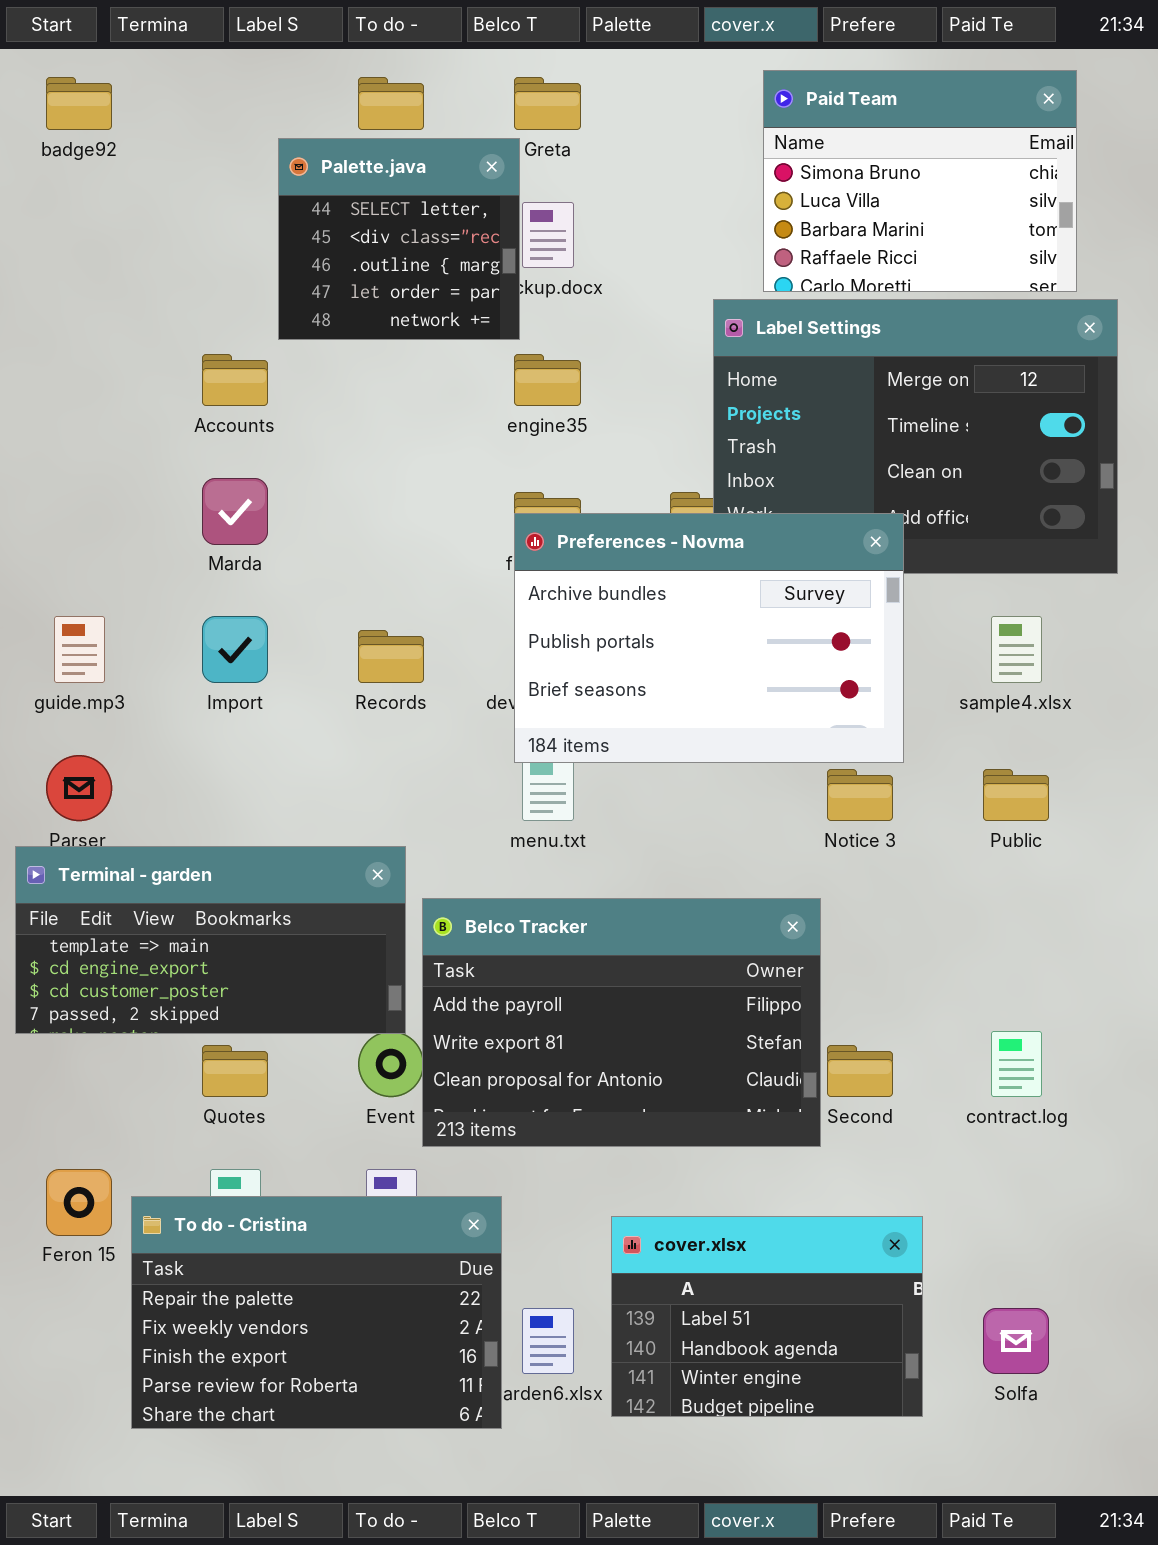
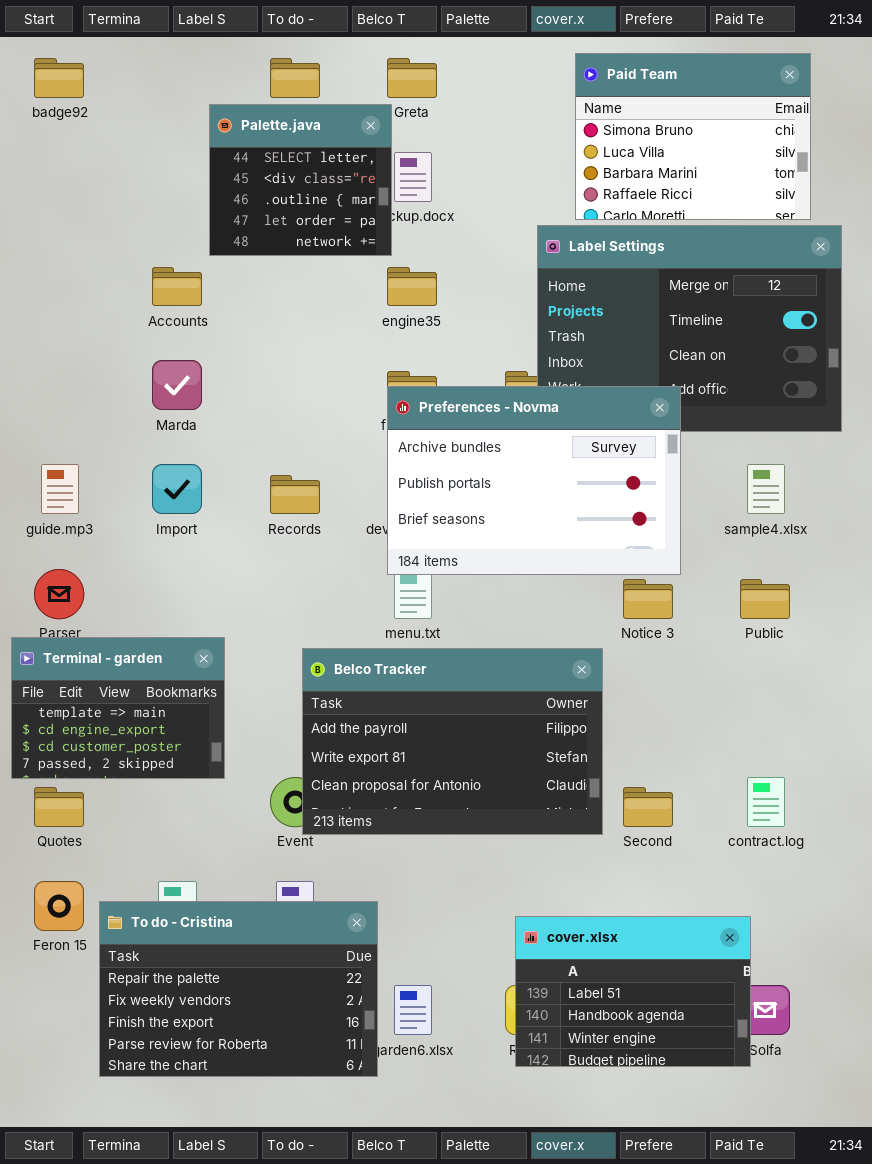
Terminal - garden: [15,846,406,1034] -> [11,637,225,779], resized
Belco Tracker: [422,898,821,1147] -> [302,648,603,835], moved
Quotes: [202,1045,268,1097] -> [34,787,84,827], moved
cover.xlsx: [611,1216,923,1417] -> [515,916,751,1067], moved

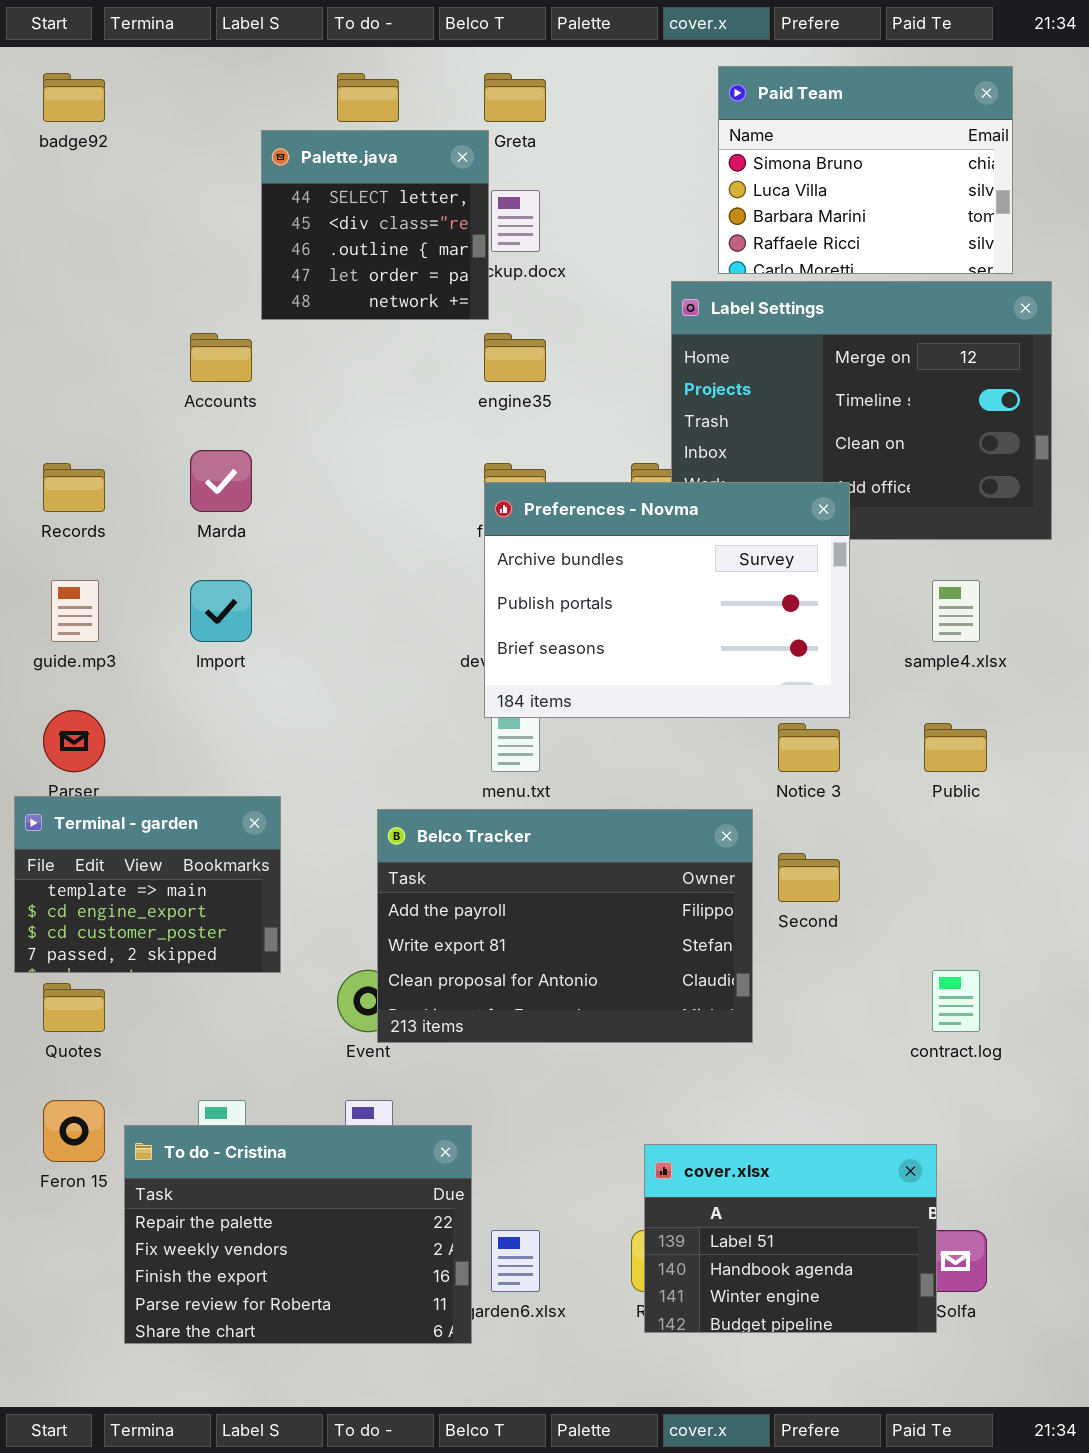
Records: [270,475,320,514] -> [43,463,105,512], moved
Second: [623,787,673,827] -> [778,853,840,902], moved

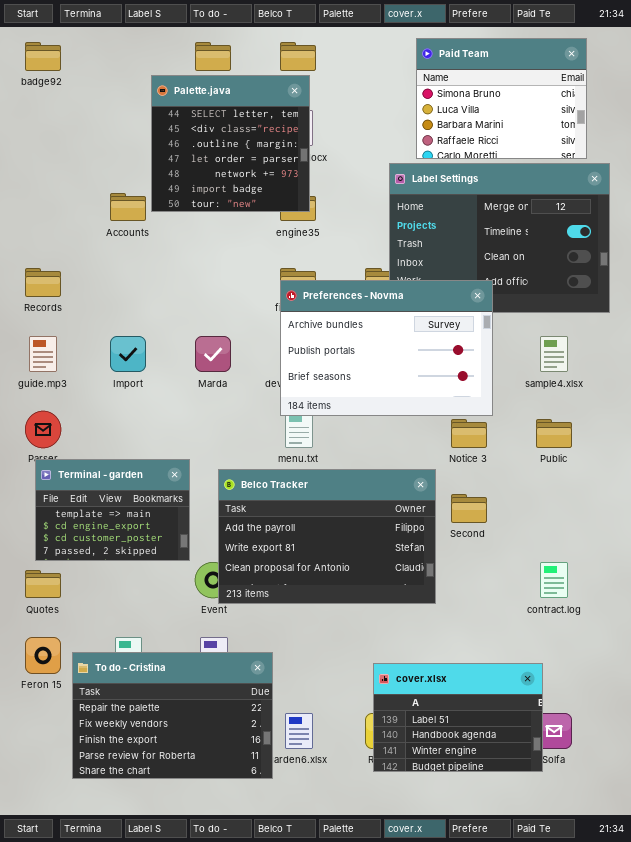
Palette.java: [261,130,489,320] -> [151,75,310,212], resized
Marda: [190,450,252,512] -> [195,336,231,372], moved
Terminal - garden: [14,796,281,973] -> [35,459,190,561], moved

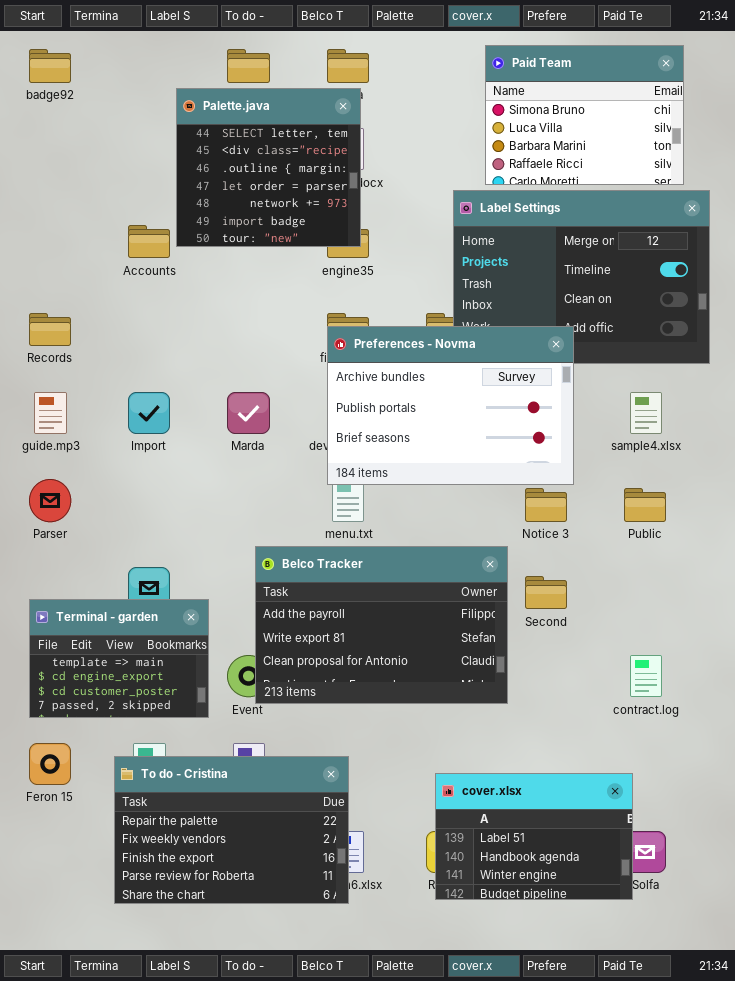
Terminal - garden: [35,459,190,561] -> [29,599,209,718], moved
To do - Cristina: [72,652,273,779] -> [114,756,349,904], moved

